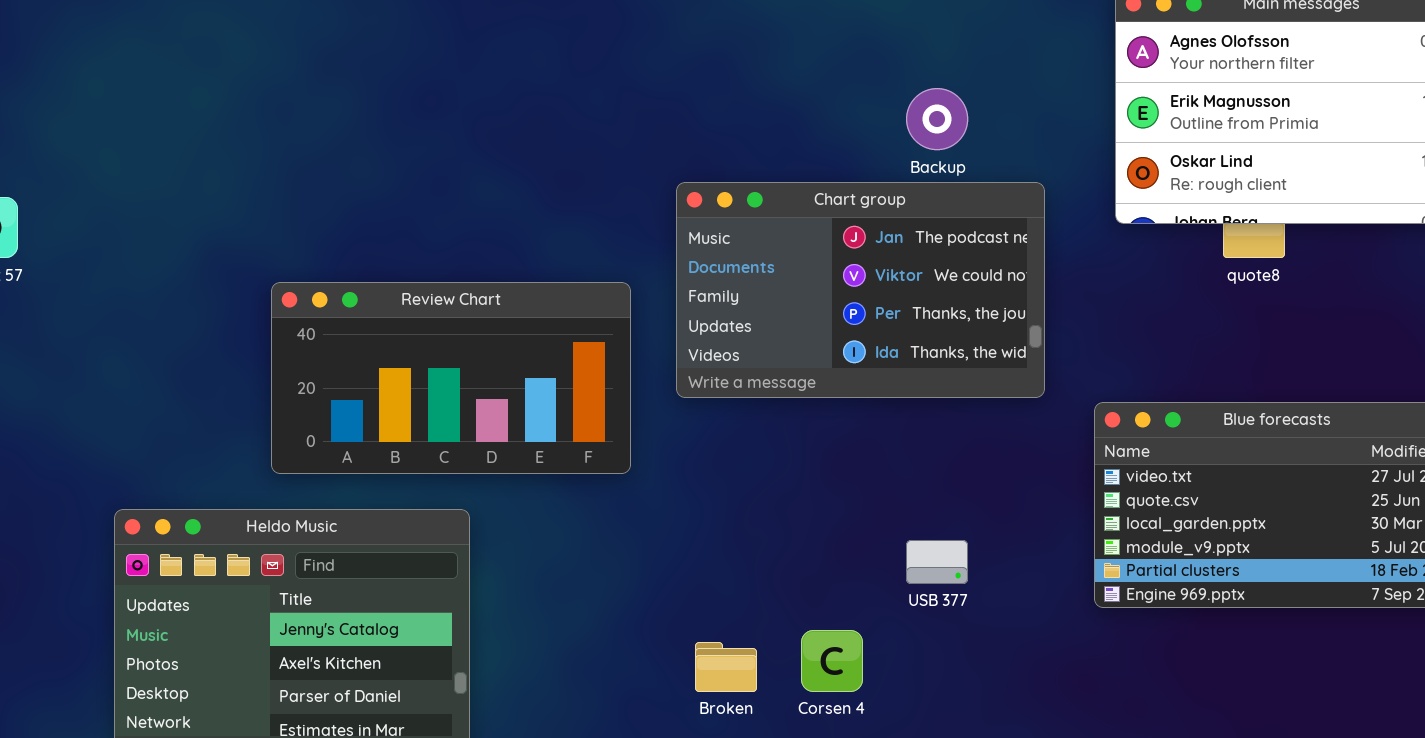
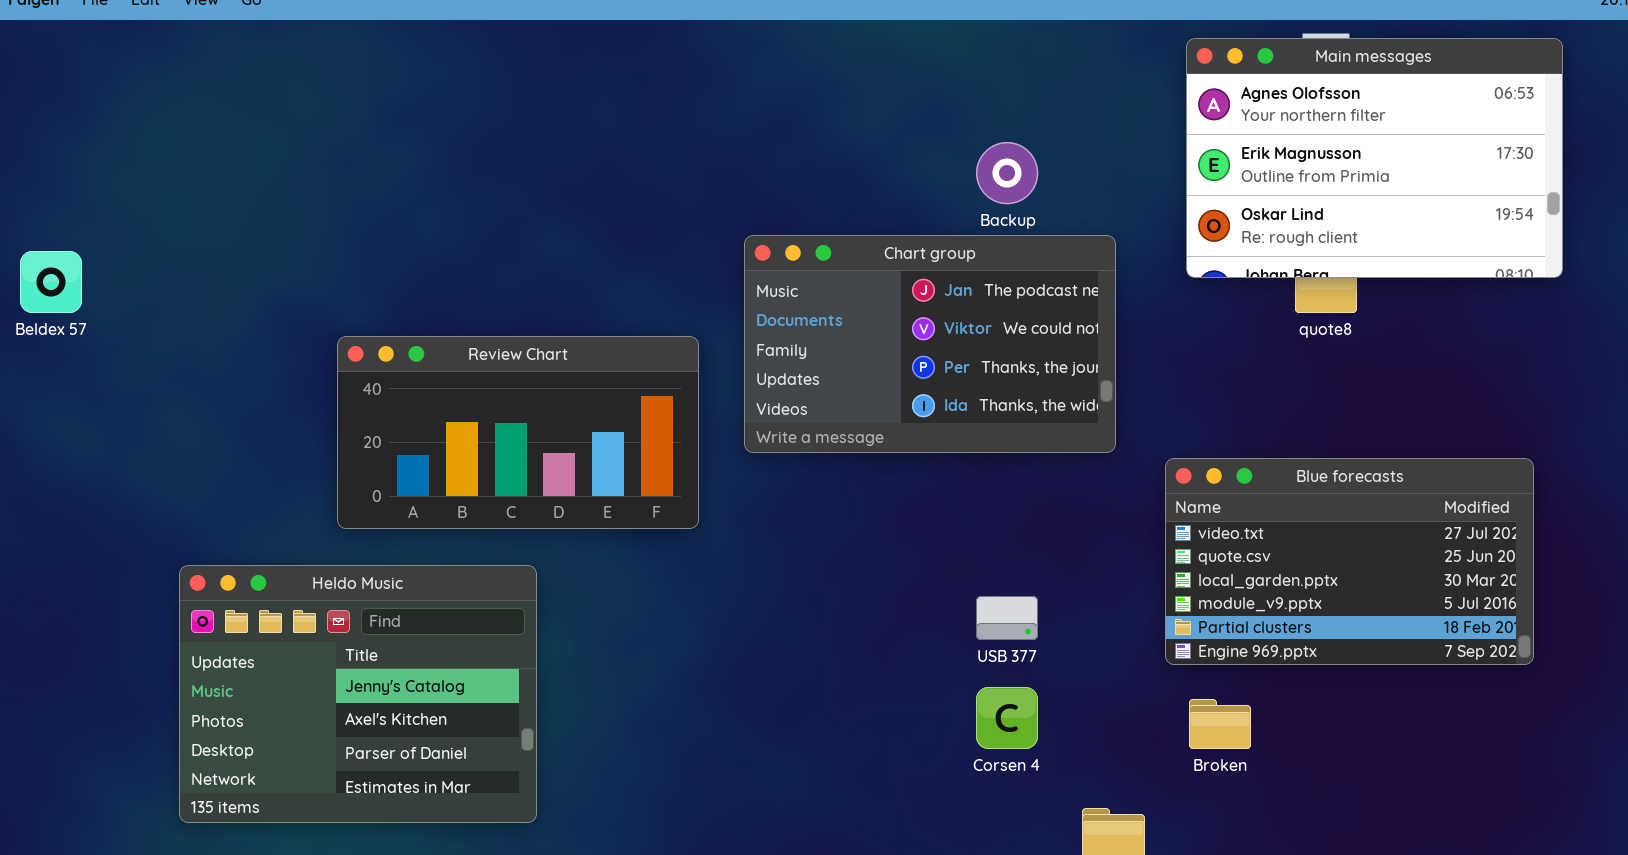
Corsen 4: [801,630,863,692] -> [976,687,1038,749], moved
Broken: [695,642,757,692] -> [1189,699,1251,749], moved

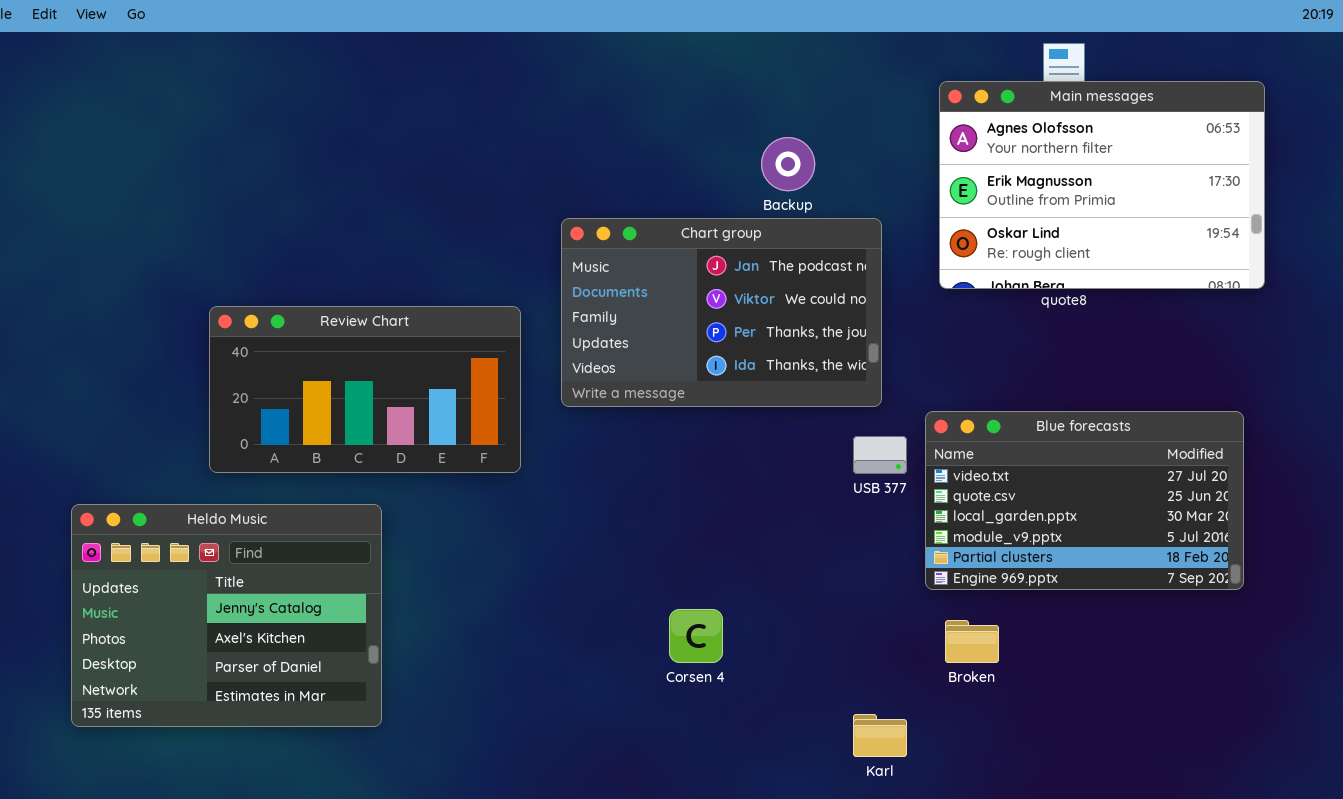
Main messages: [1186,38,1563,278] -> [939,81,1265,289], moved
USB 377: [976,596,1038,640] -> [853,436,907,474], moved
Corsen 4: [976,687,1038,749] -> [669,609,723,663], moved

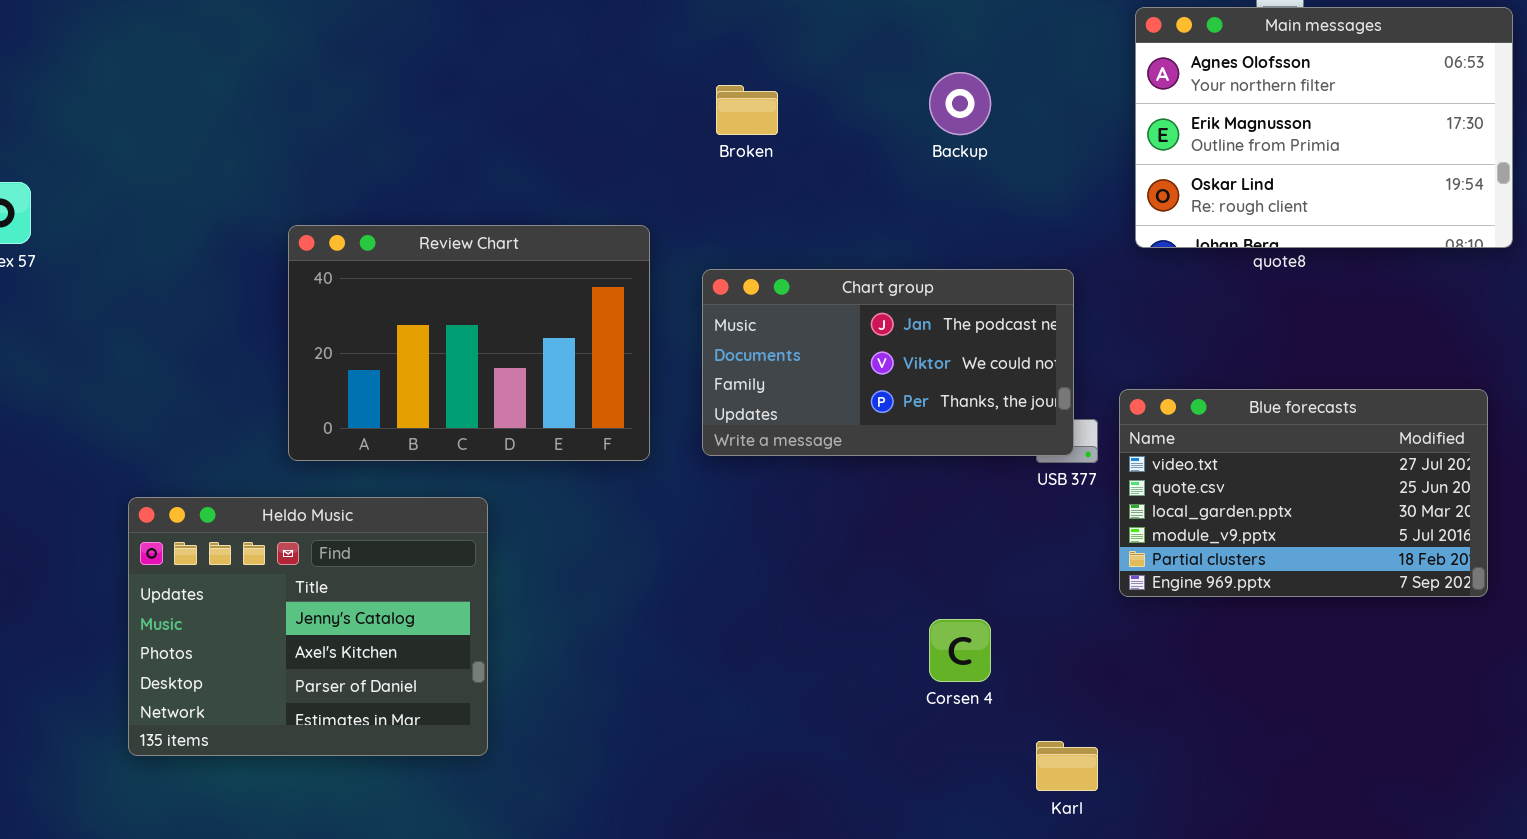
Chart group: [561,218,882,407] -> [702,269,1074,456], moved, resized
Review Chart: [209,306,521,473] -> [288,225,650,461], resized
Corsen 4: [669,609,723,663] -> [929,619,991,682], moved
Broken: [945,620,999,663] -> [716,85,778,135], moved

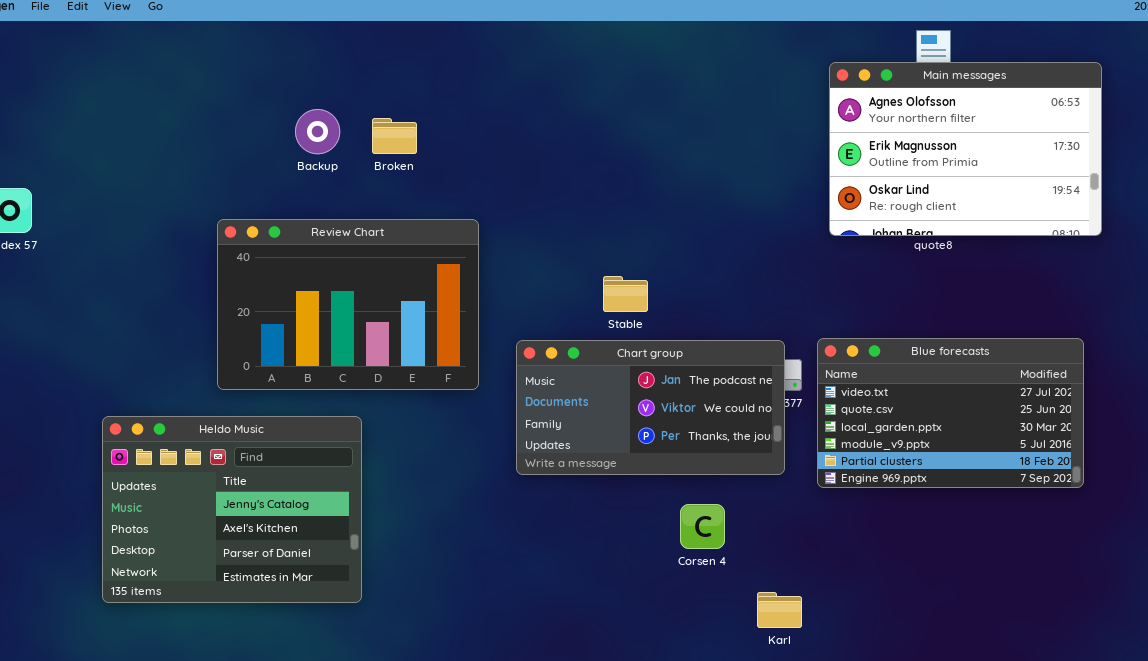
Backup: [929,72,991,135] -> [295,109,340,154], moved
Broken: [716,85,778,135] -> [372,118,417,154], moved
Chart group: [702,269,1074,456] -> [516,340,785,475], moved

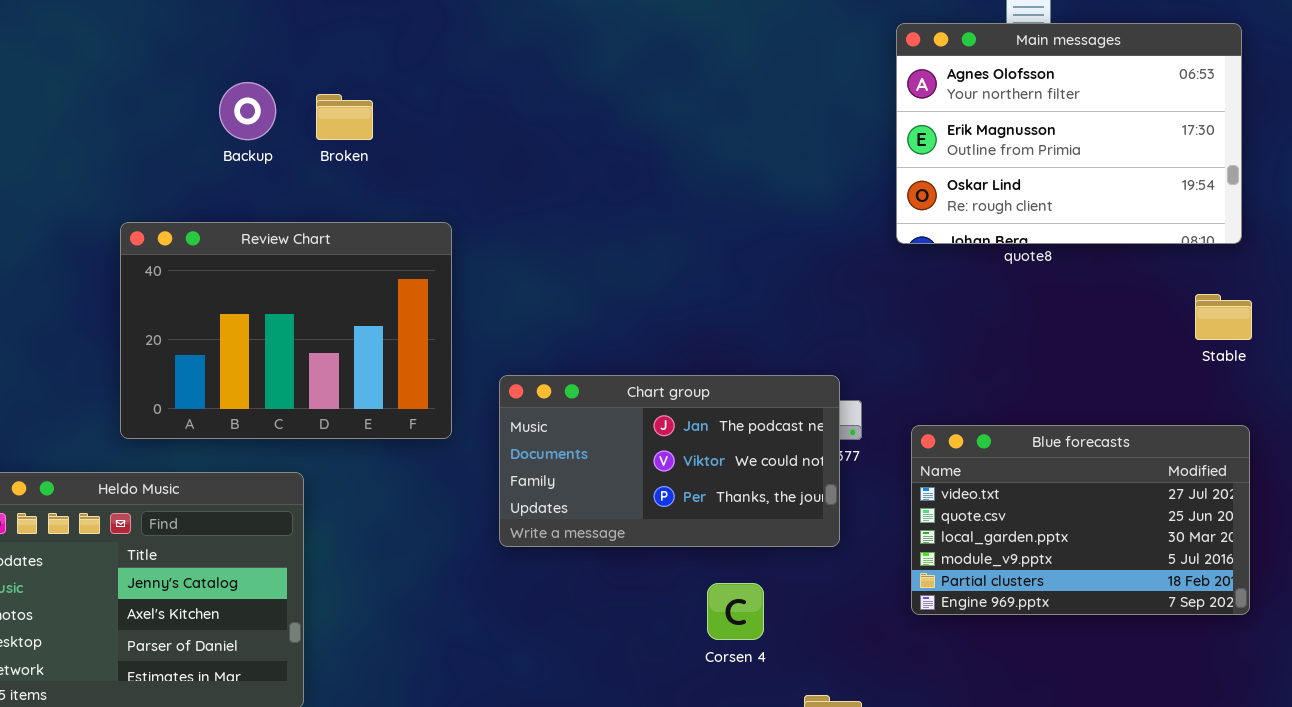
Stable: [603,276,648,312] -> [1195,294,1252,340], moved
Blue forecasts: [817,338,1084,488] -> [911,425,1250,615], moved

